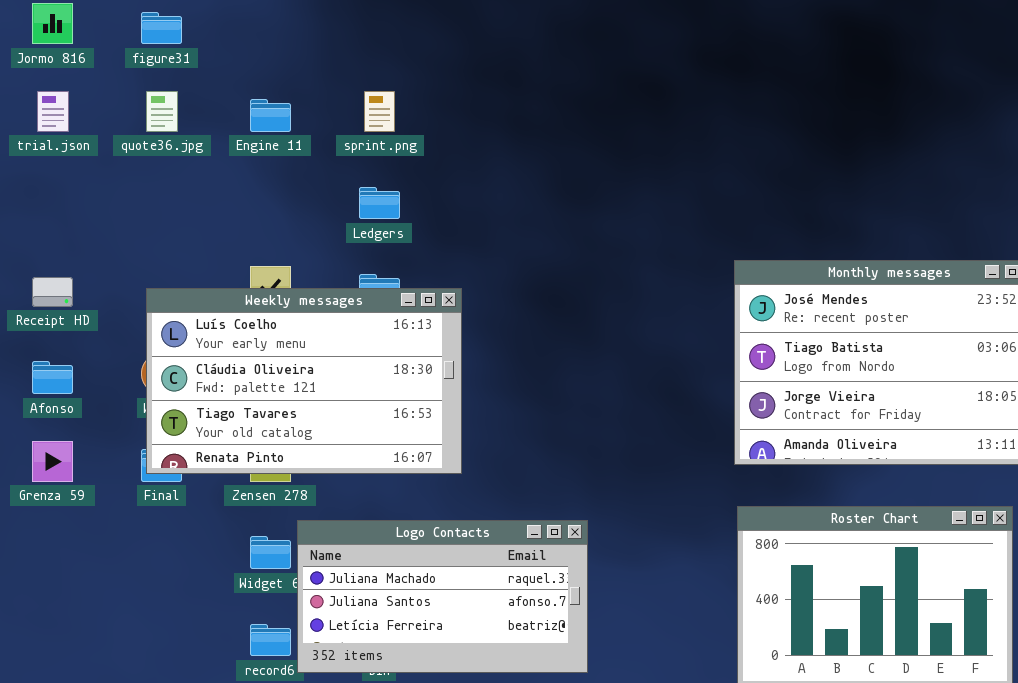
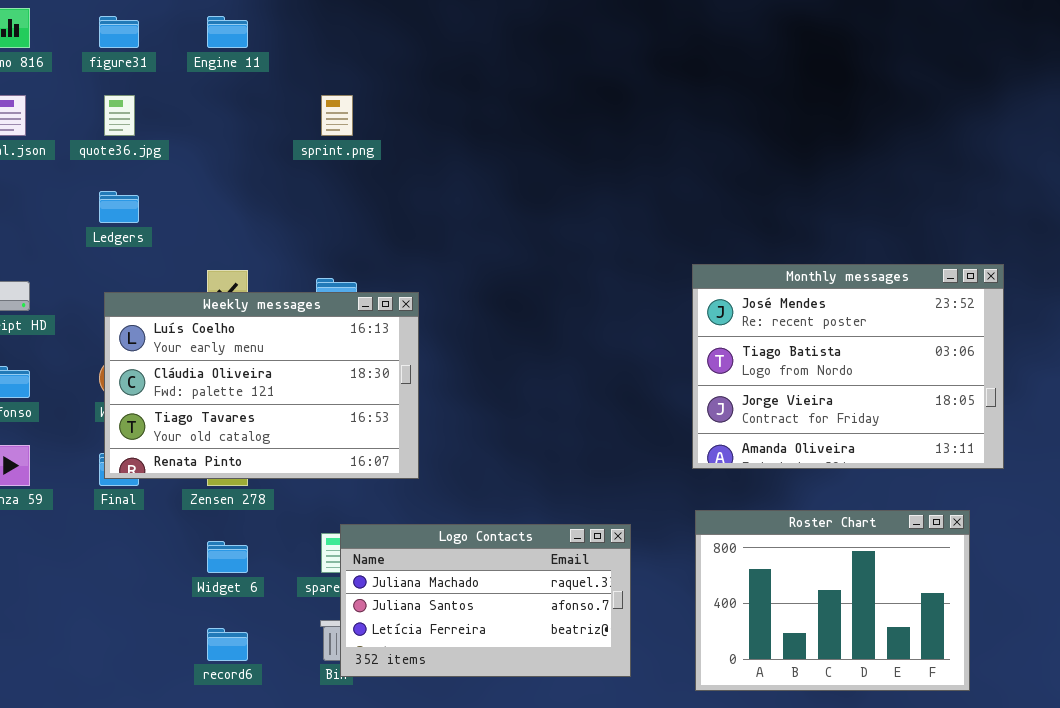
Engine 11: [250,99,291,132] -> [207,16,248,48], moved
Ledgers: [359,187,400,219] -> [99,191,139,223], moved
Logo Contacts: [297,520,588,673] -> [340,524,631,677], moved

